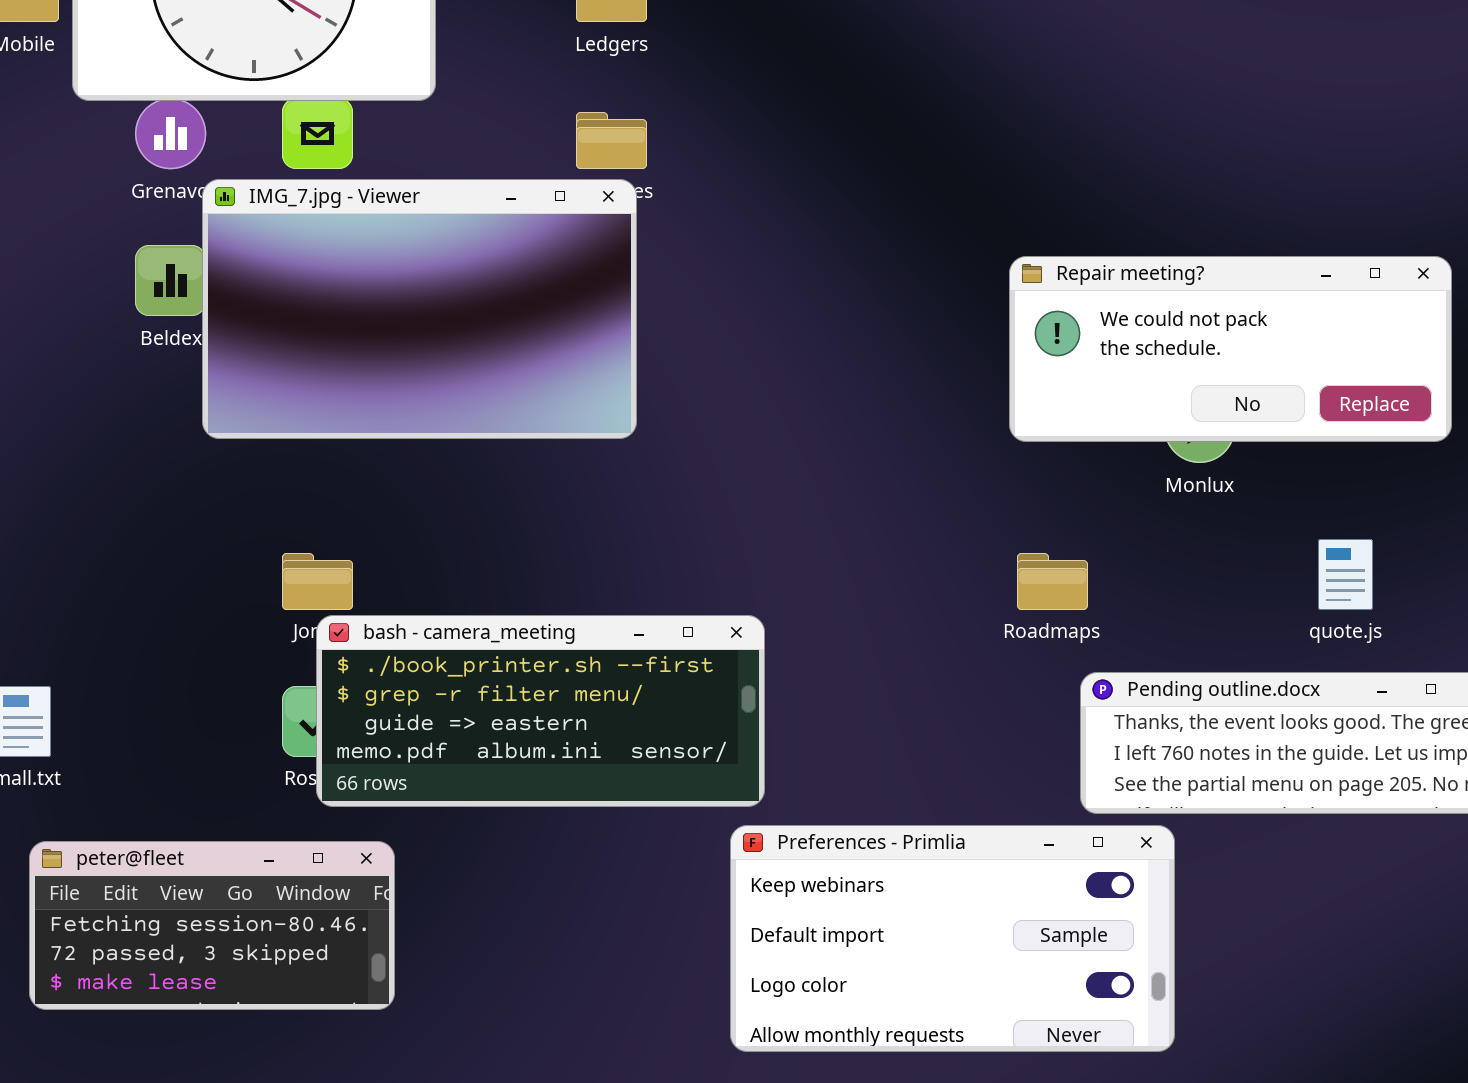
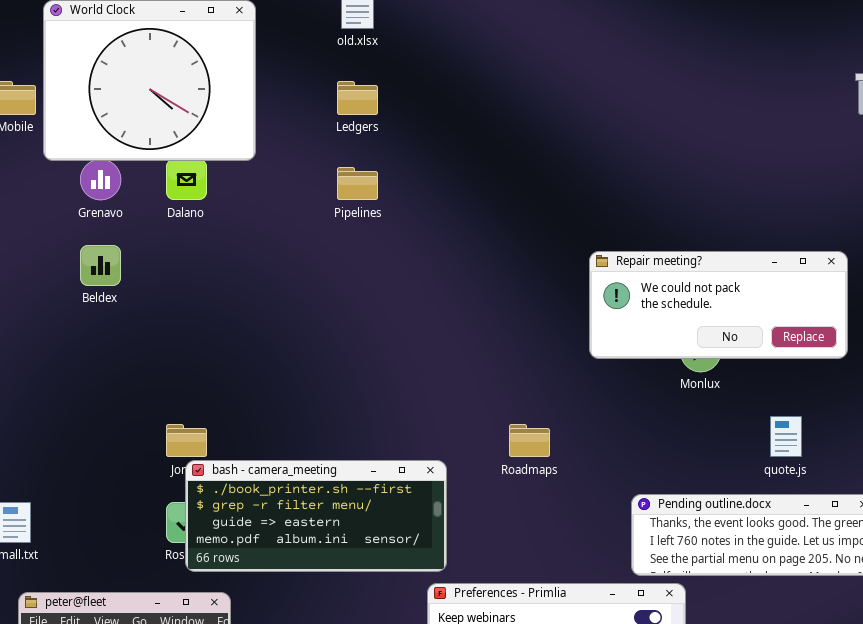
IMG_7.jpg - Viewer: [202,179,637,439] -> none, closed
Roadmaps: [1017,553,1088,610] -> [509,424,550,457], moved

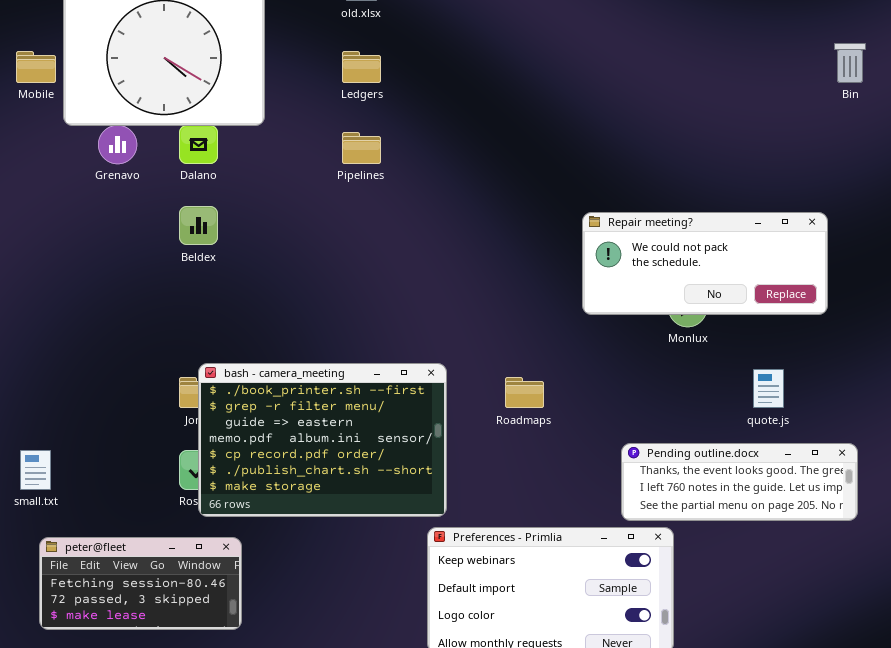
Beldex: [80,245,121,286] -> [179,206,218,245], moved
bash - camera_meeting: [185,460,447,572] -> [198,363,447,517], resized

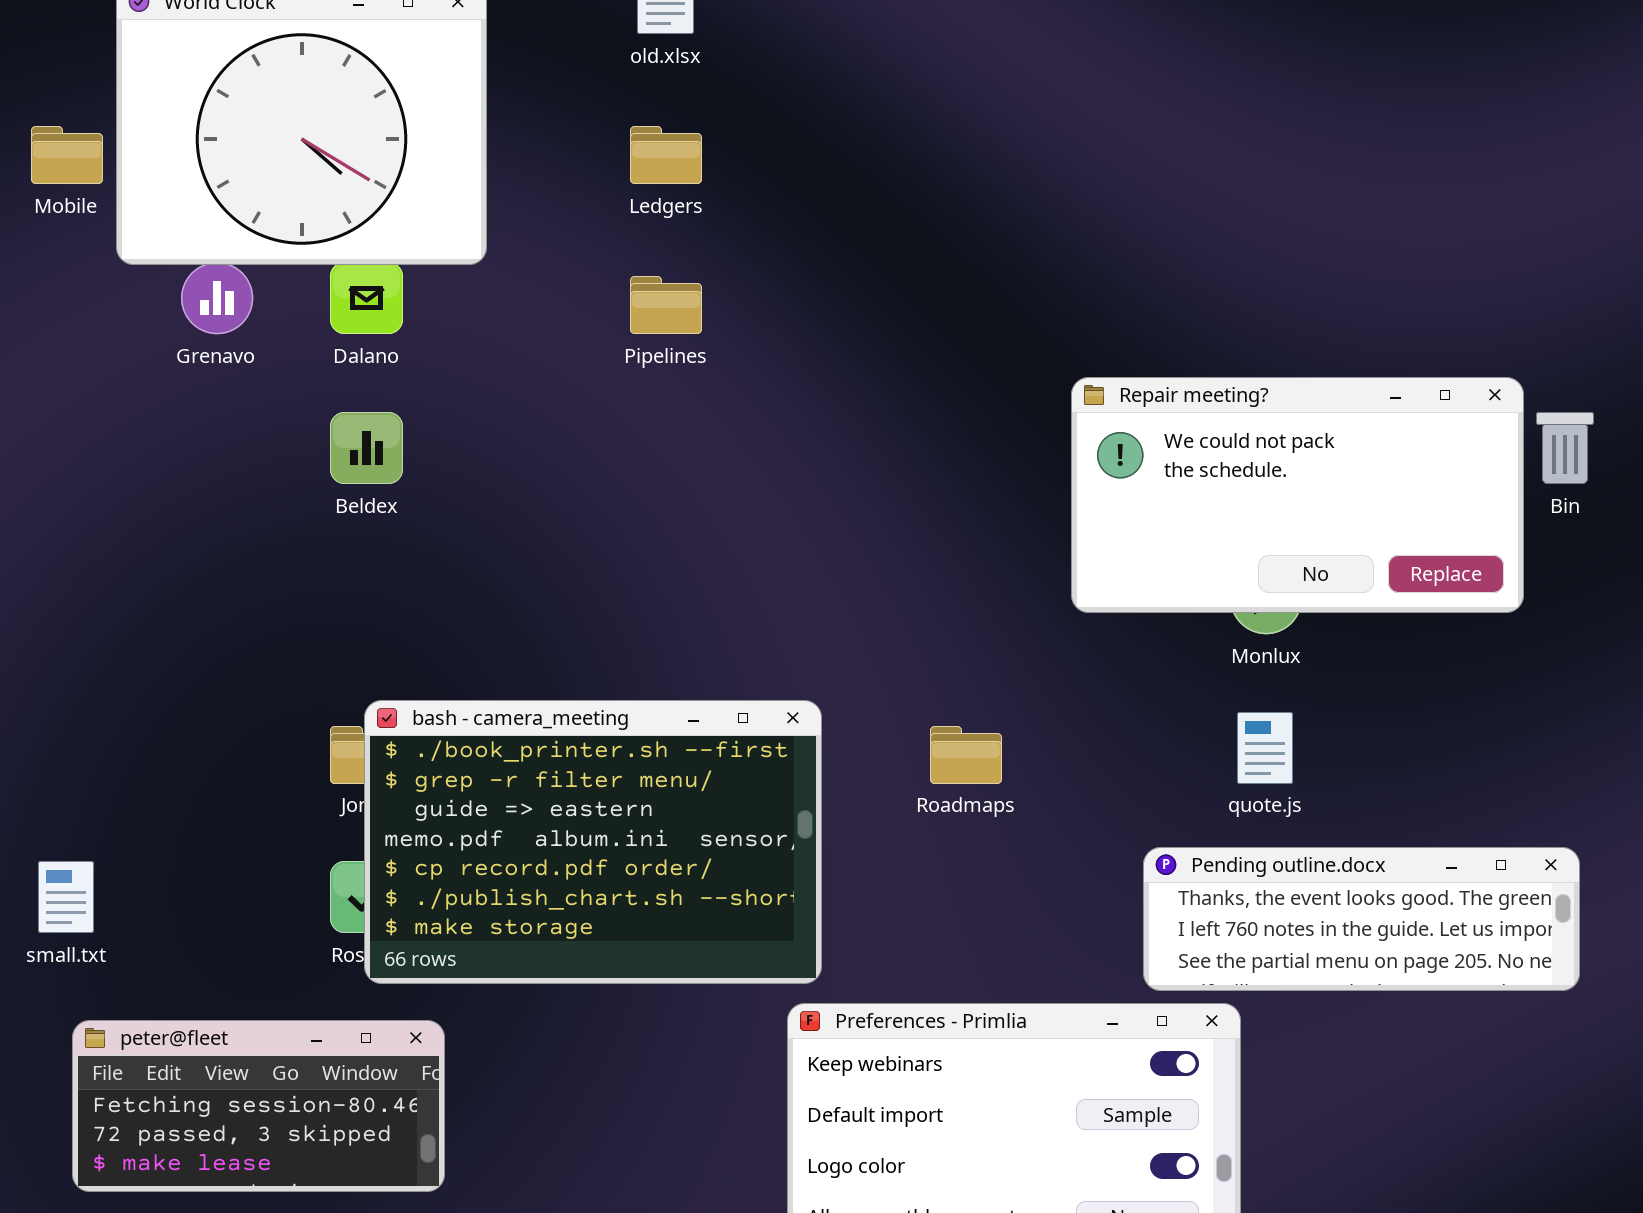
Bin: [834,43,866,83] -> [1536,412,1594,484], moved
Repair meeting?: [582,212,828,315] -> [1071,377,1524,613], resized
quote.js: [753,369,784,408] -> [1237,712,1293,784], moved

